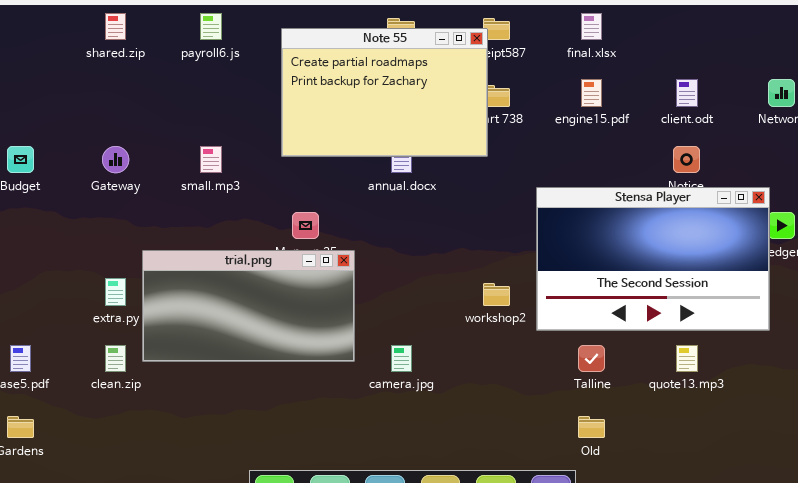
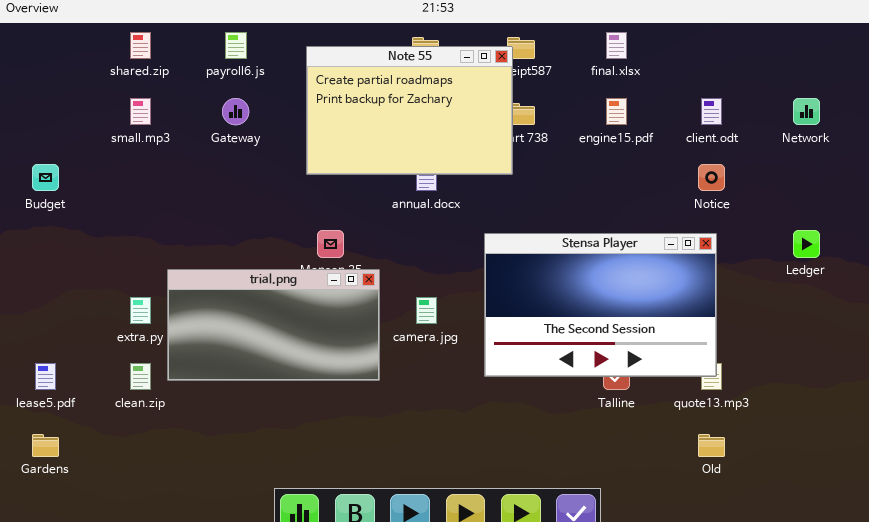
Gateway: [102,146,129,173] -> [222,98,249,125], moved
small.mp3: [200,146,222,173] -> [130,98,151,125], moved
Stensa Player: [536,187,770,331] -> [484,233,717,377], moved
camera.jpg: [391,345,412,372] -> [416,297,437,324], moved
Old: [578,416,605,438] -> [698,434,725,457], moved

